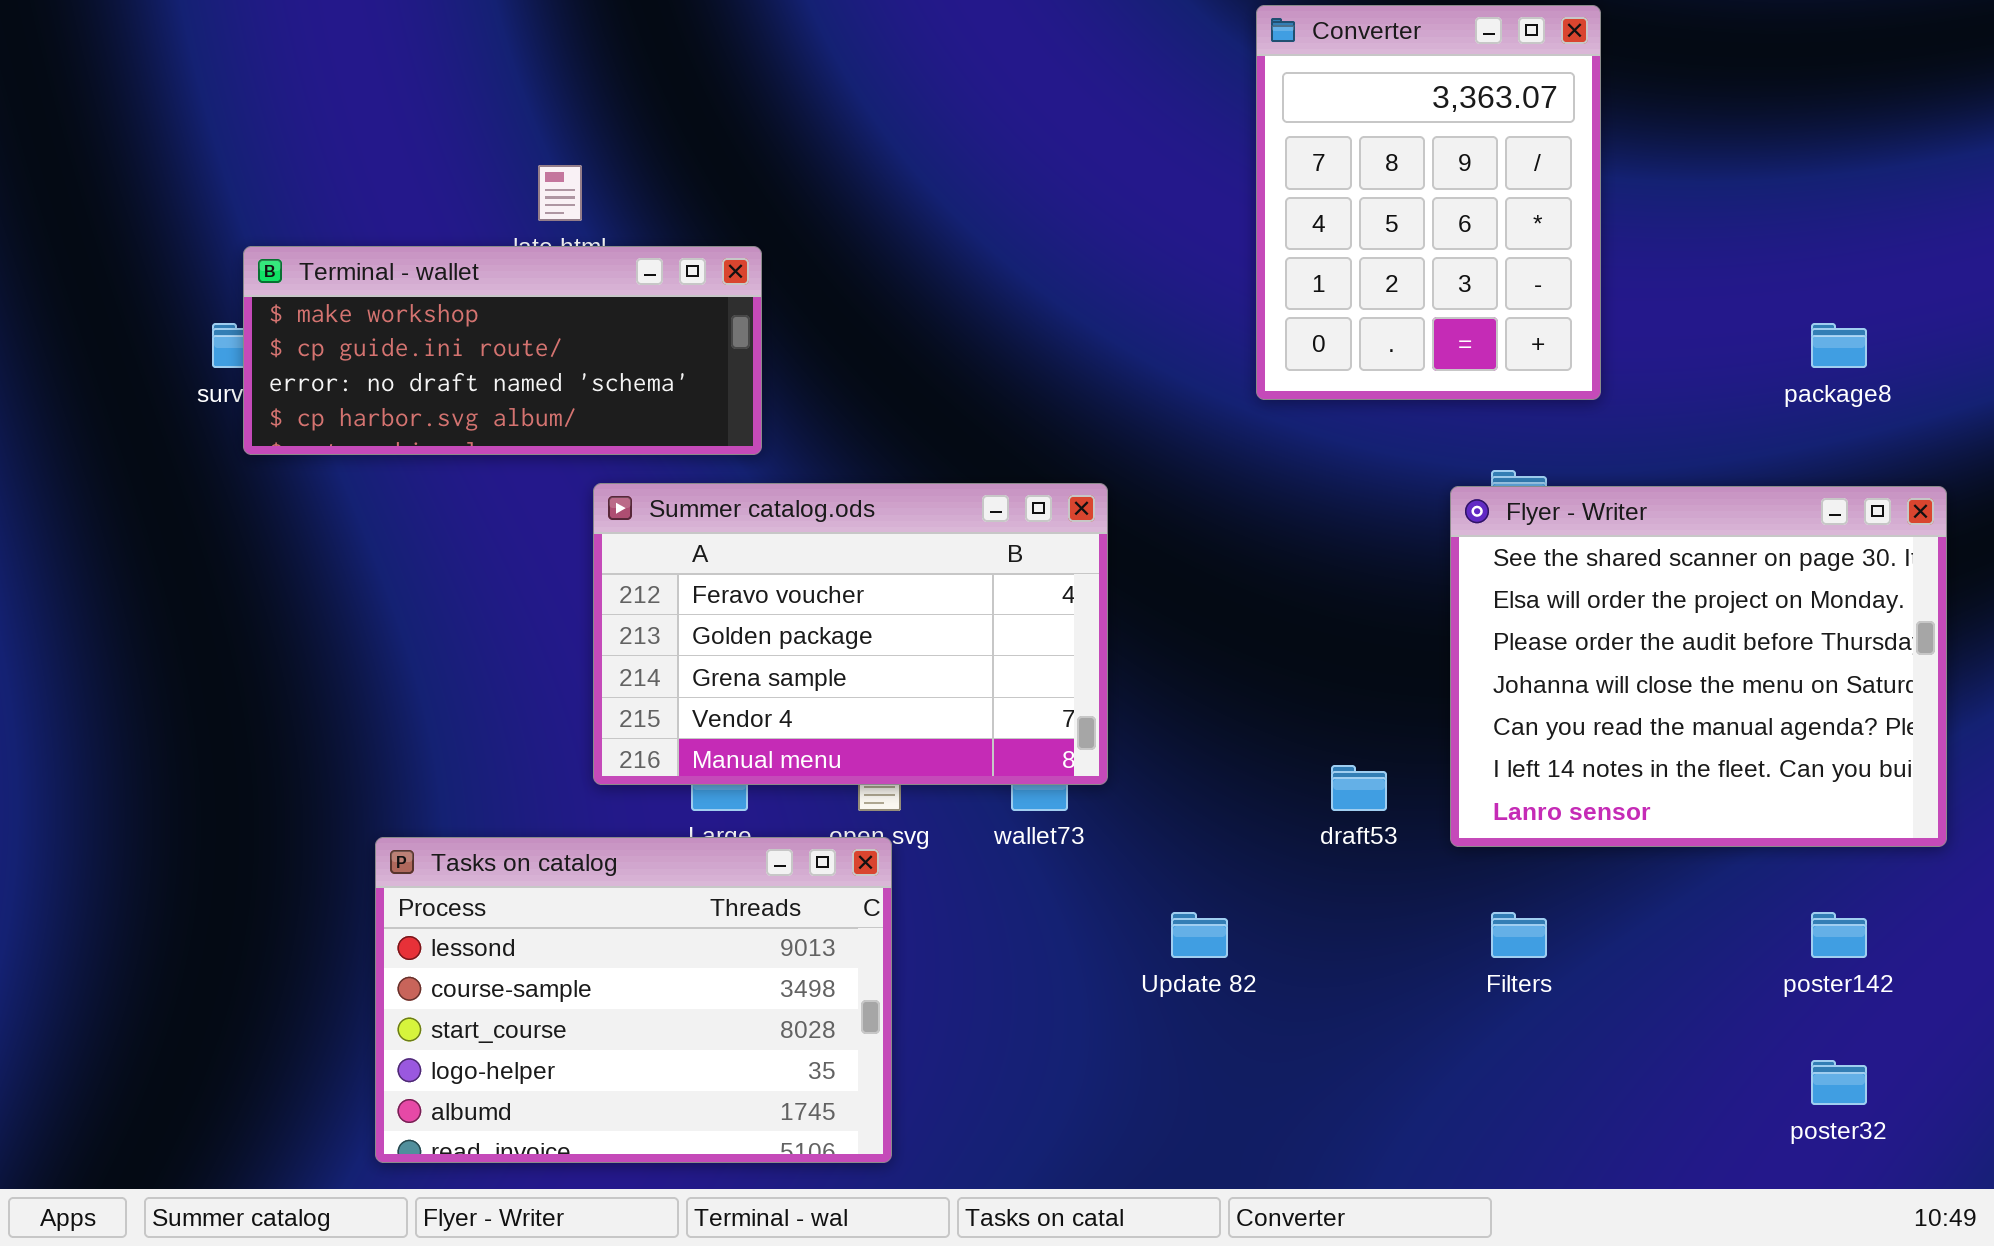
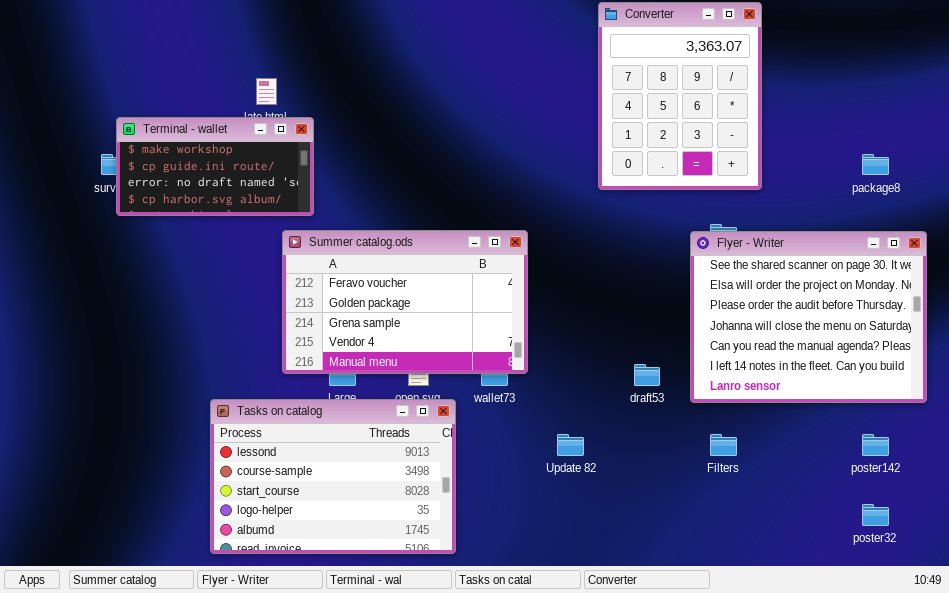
Terminal - wallet: [243,246,762,455] -> [116,117,314,216], resized
Tasks on catalog: [375,837,892,1163] -> [210,399,456,554], moved

